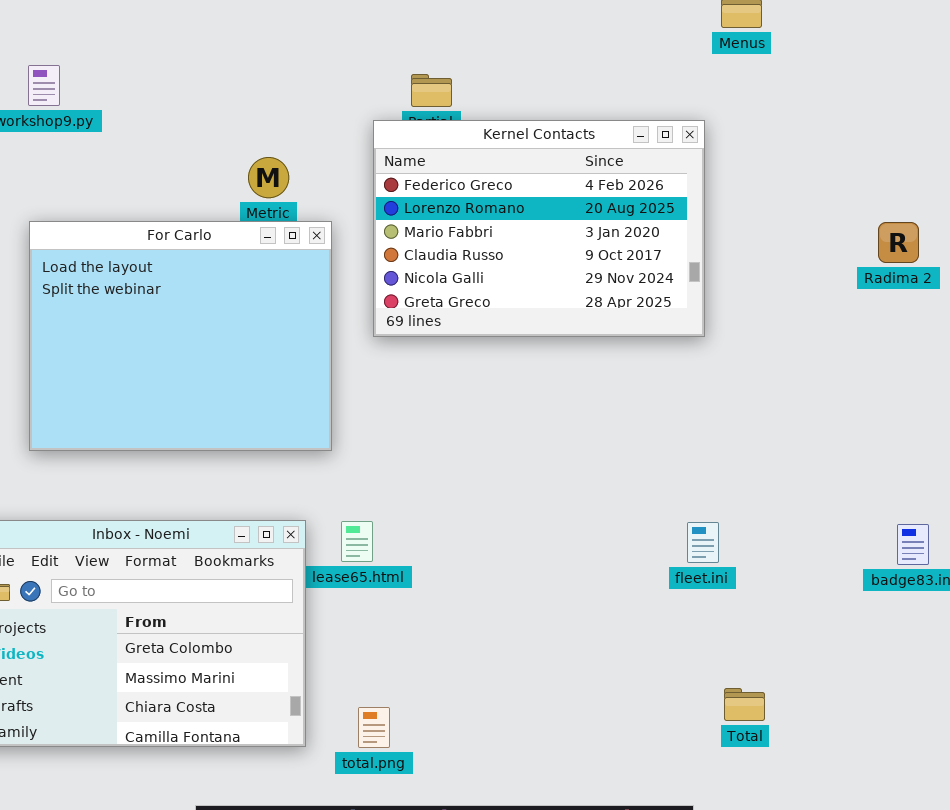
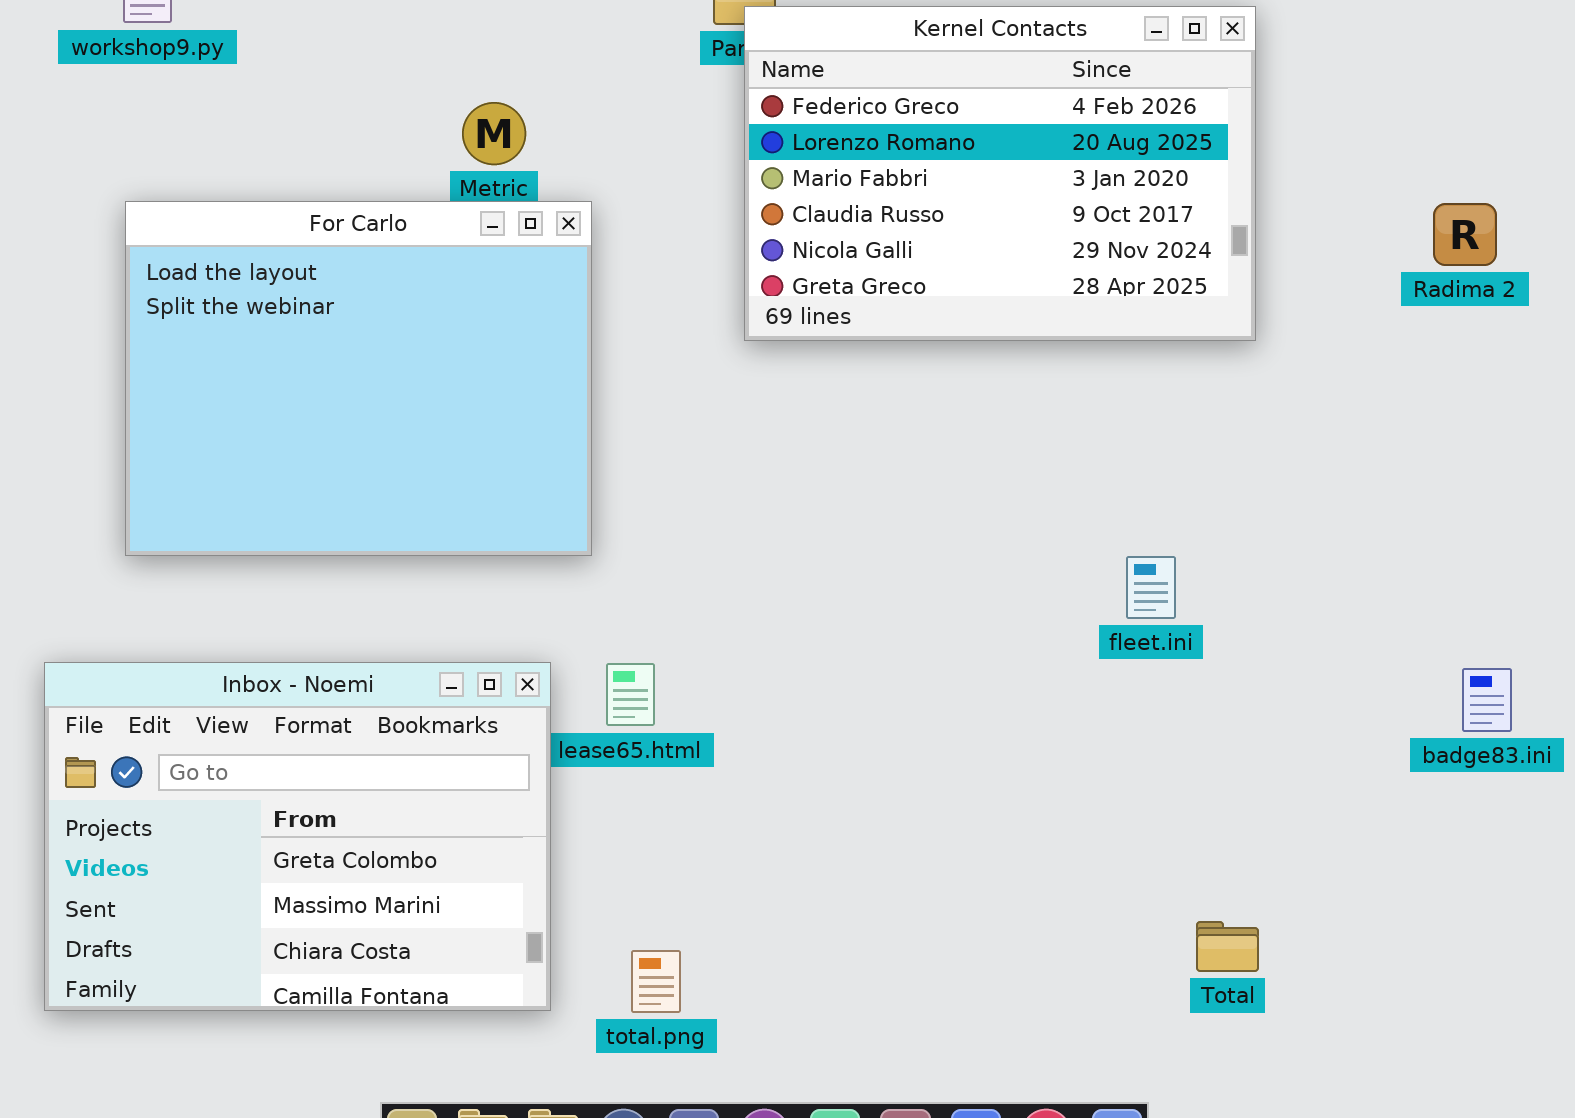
Kernel Contacts: [373,120,705,337] -> [744,6,1256,341], moved
fleet.ini: [687,522,719,563] -> [1126,556,1176,619], moved

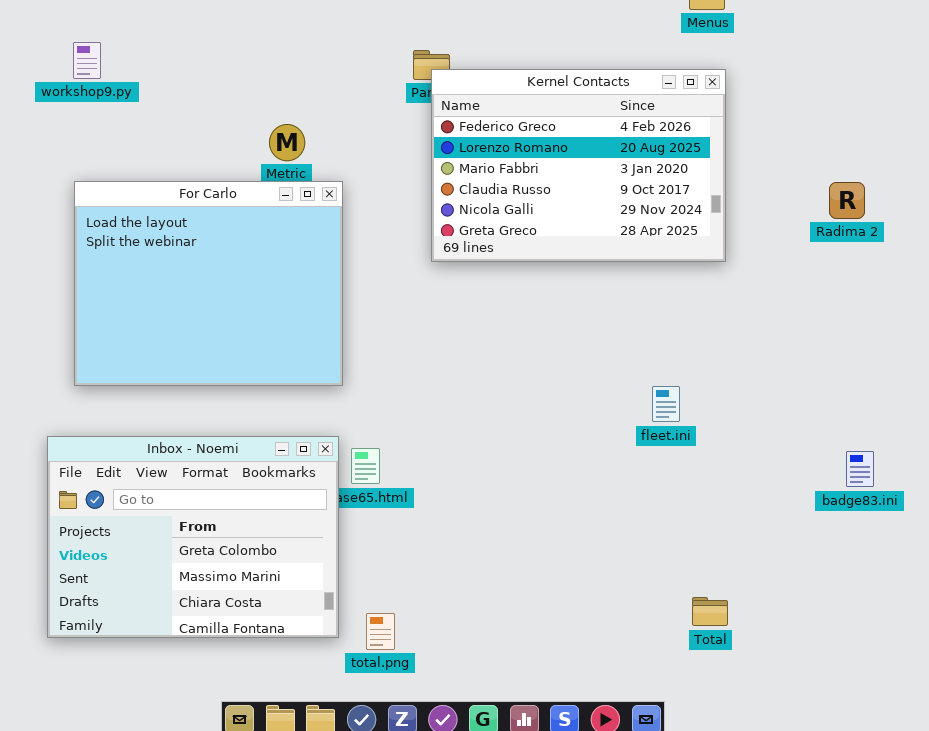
Inbox - Noemi: [44,662,551,1011] -> [47,436,339,638], moved

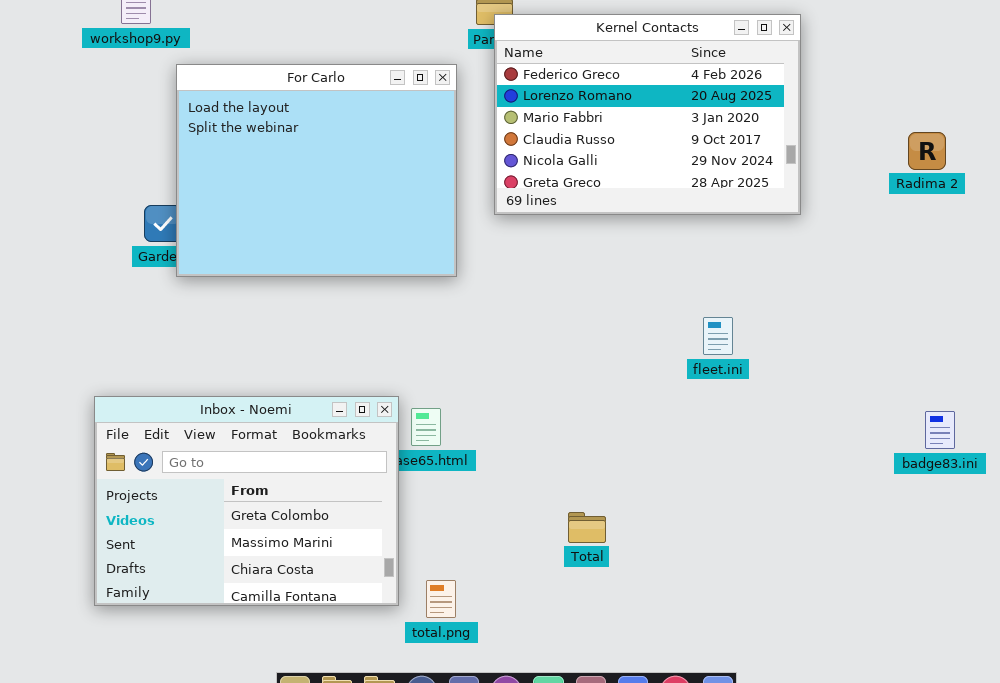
For Carlo: [74,181,343,386] -> [176,64,457,277], moved
fleet.ini: [652,386,680,422] -> [703,317,733,355], moved
Total: [692,597,728,626] -> [568,512,606,543], moved

